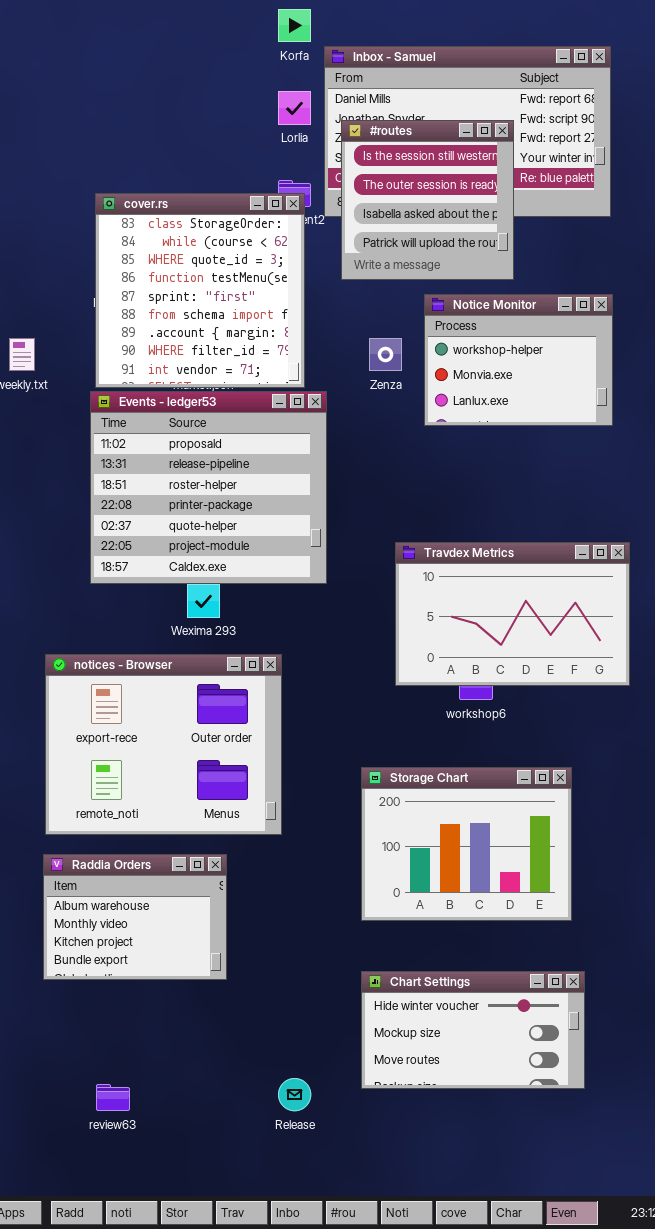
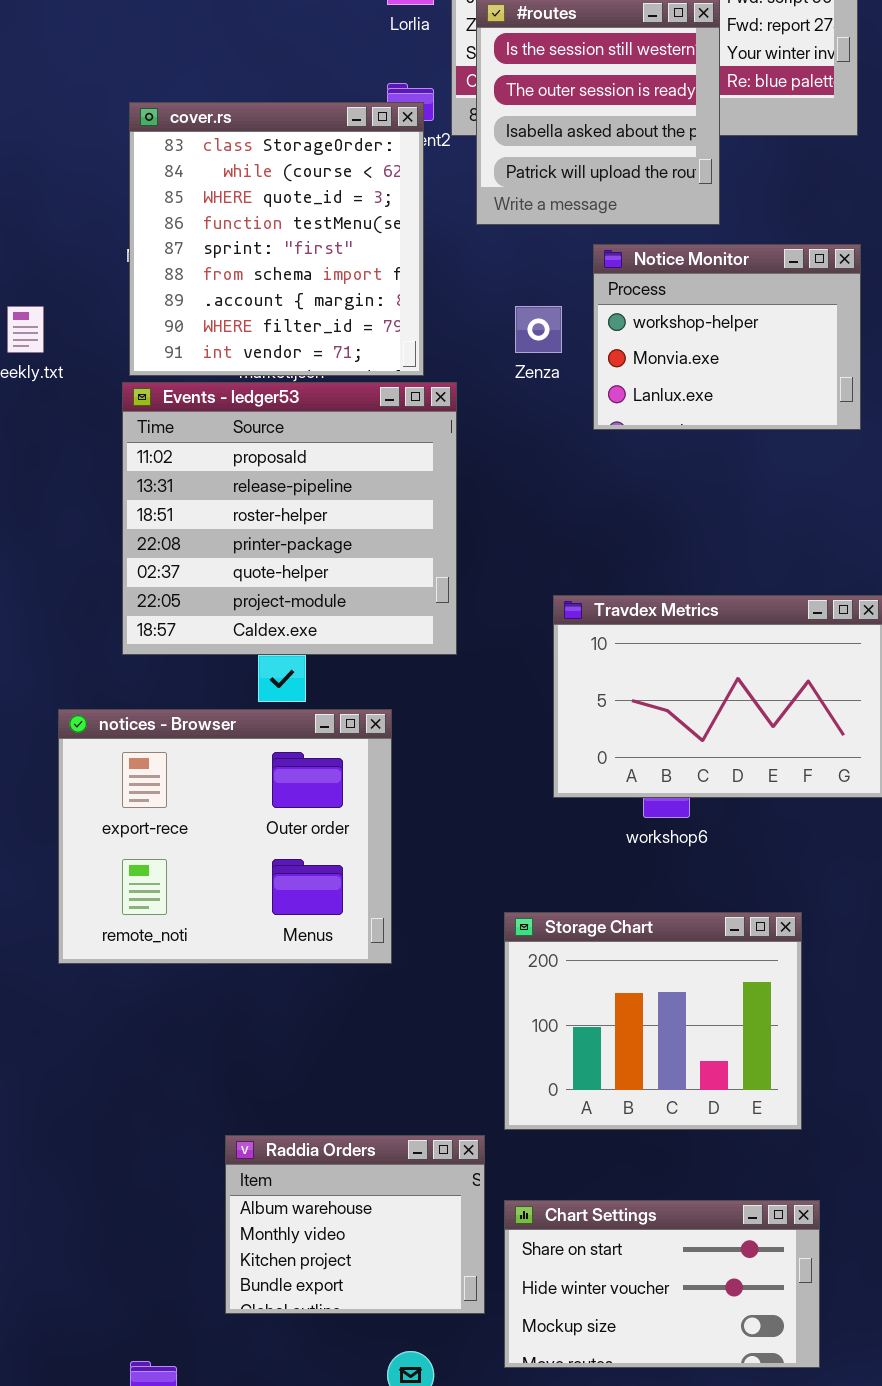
notices - Browser: [45,654,282,835] -> [58,709,392,964], moved
Raddia Orders: [43,854,227,980] -> [225,1135,485,1314], moved
Chart Settings: [361,971,585,1089] -> [504,1200,820,1368], scrolled up 1 row

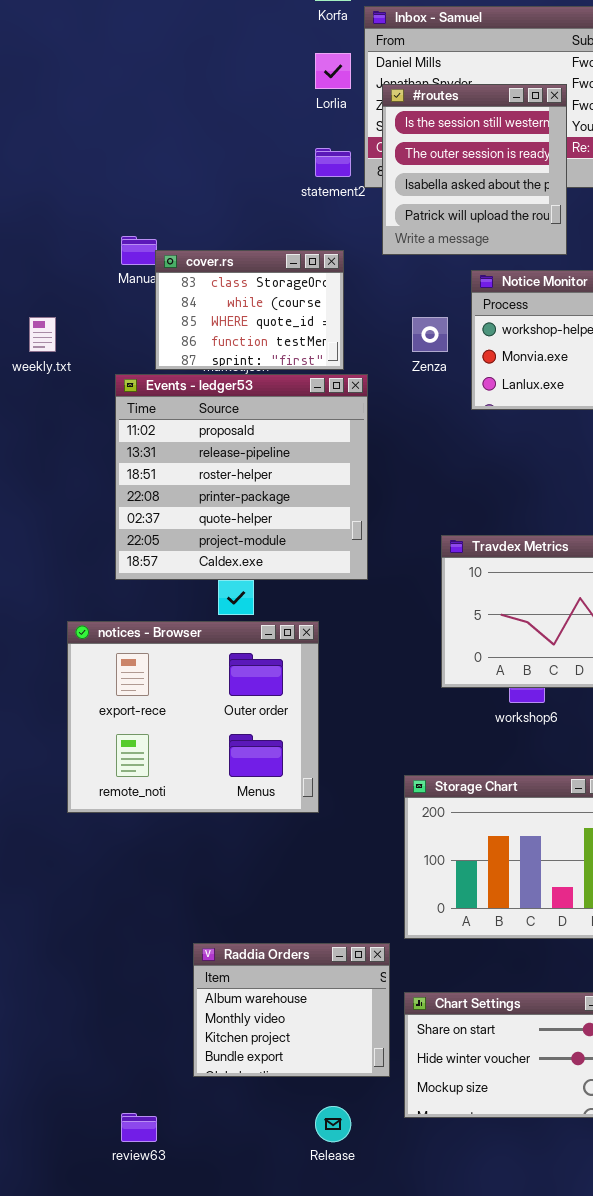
cover.rs: [129,102,424,376] -> [155,250,344,370], resized

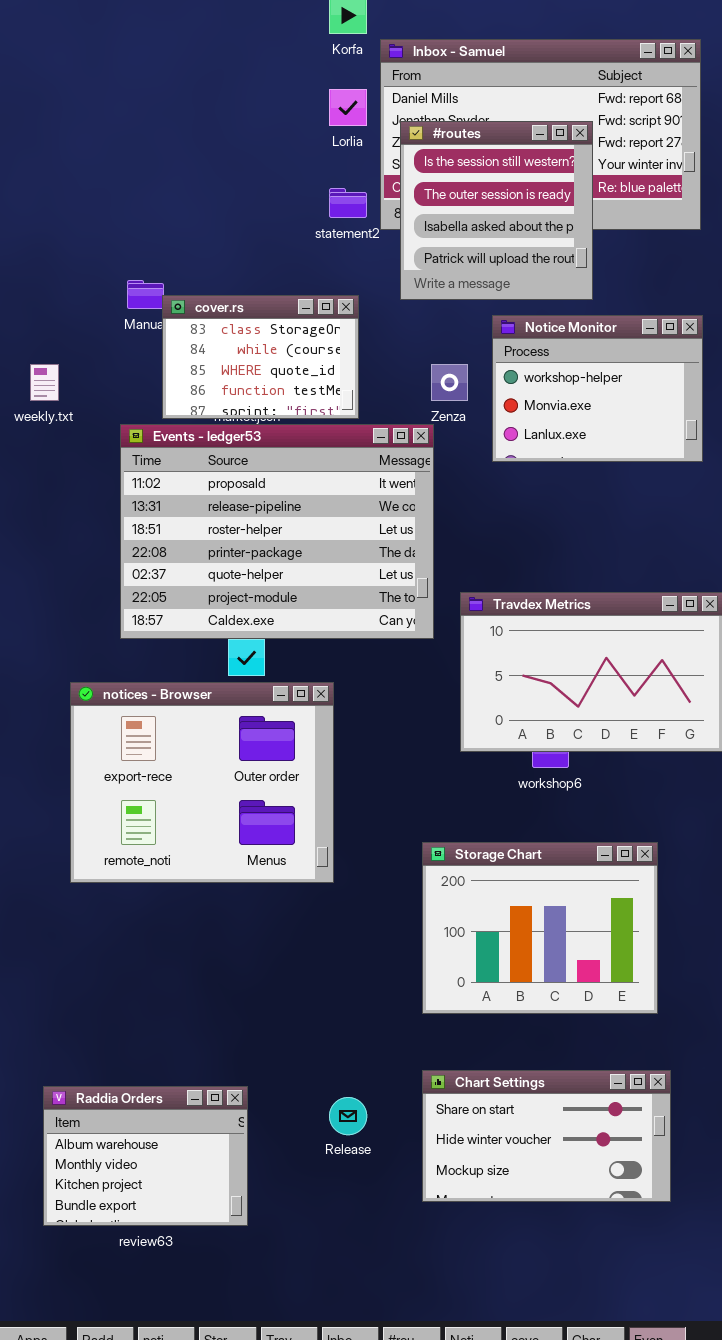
Events - ledger53: [115,374,368,580] -> [120,424,434,639], resized
Raddia Orders: [193,943,390,1077] -> [43,1086,248,1226], moved
Release: [315,1106,351,1142] -> [329,1097,367,1135], moved

